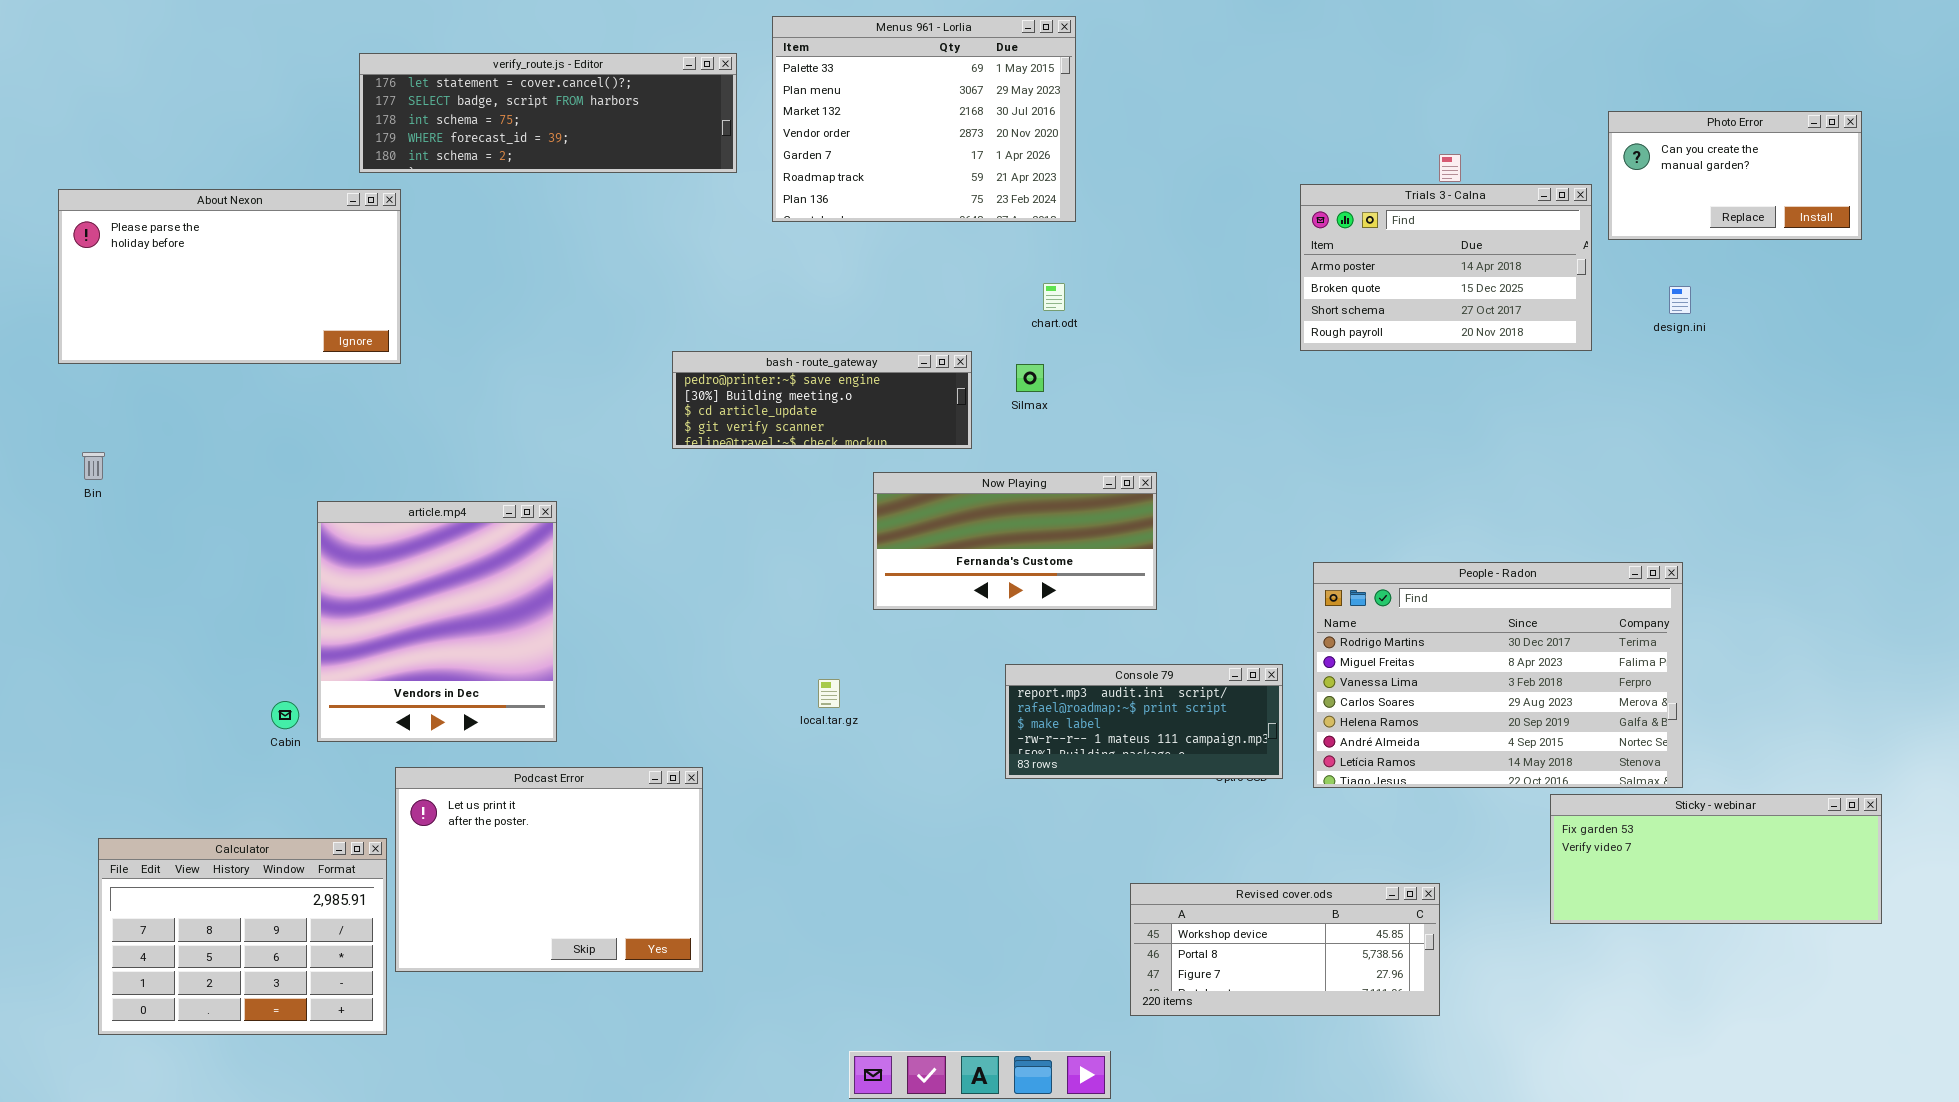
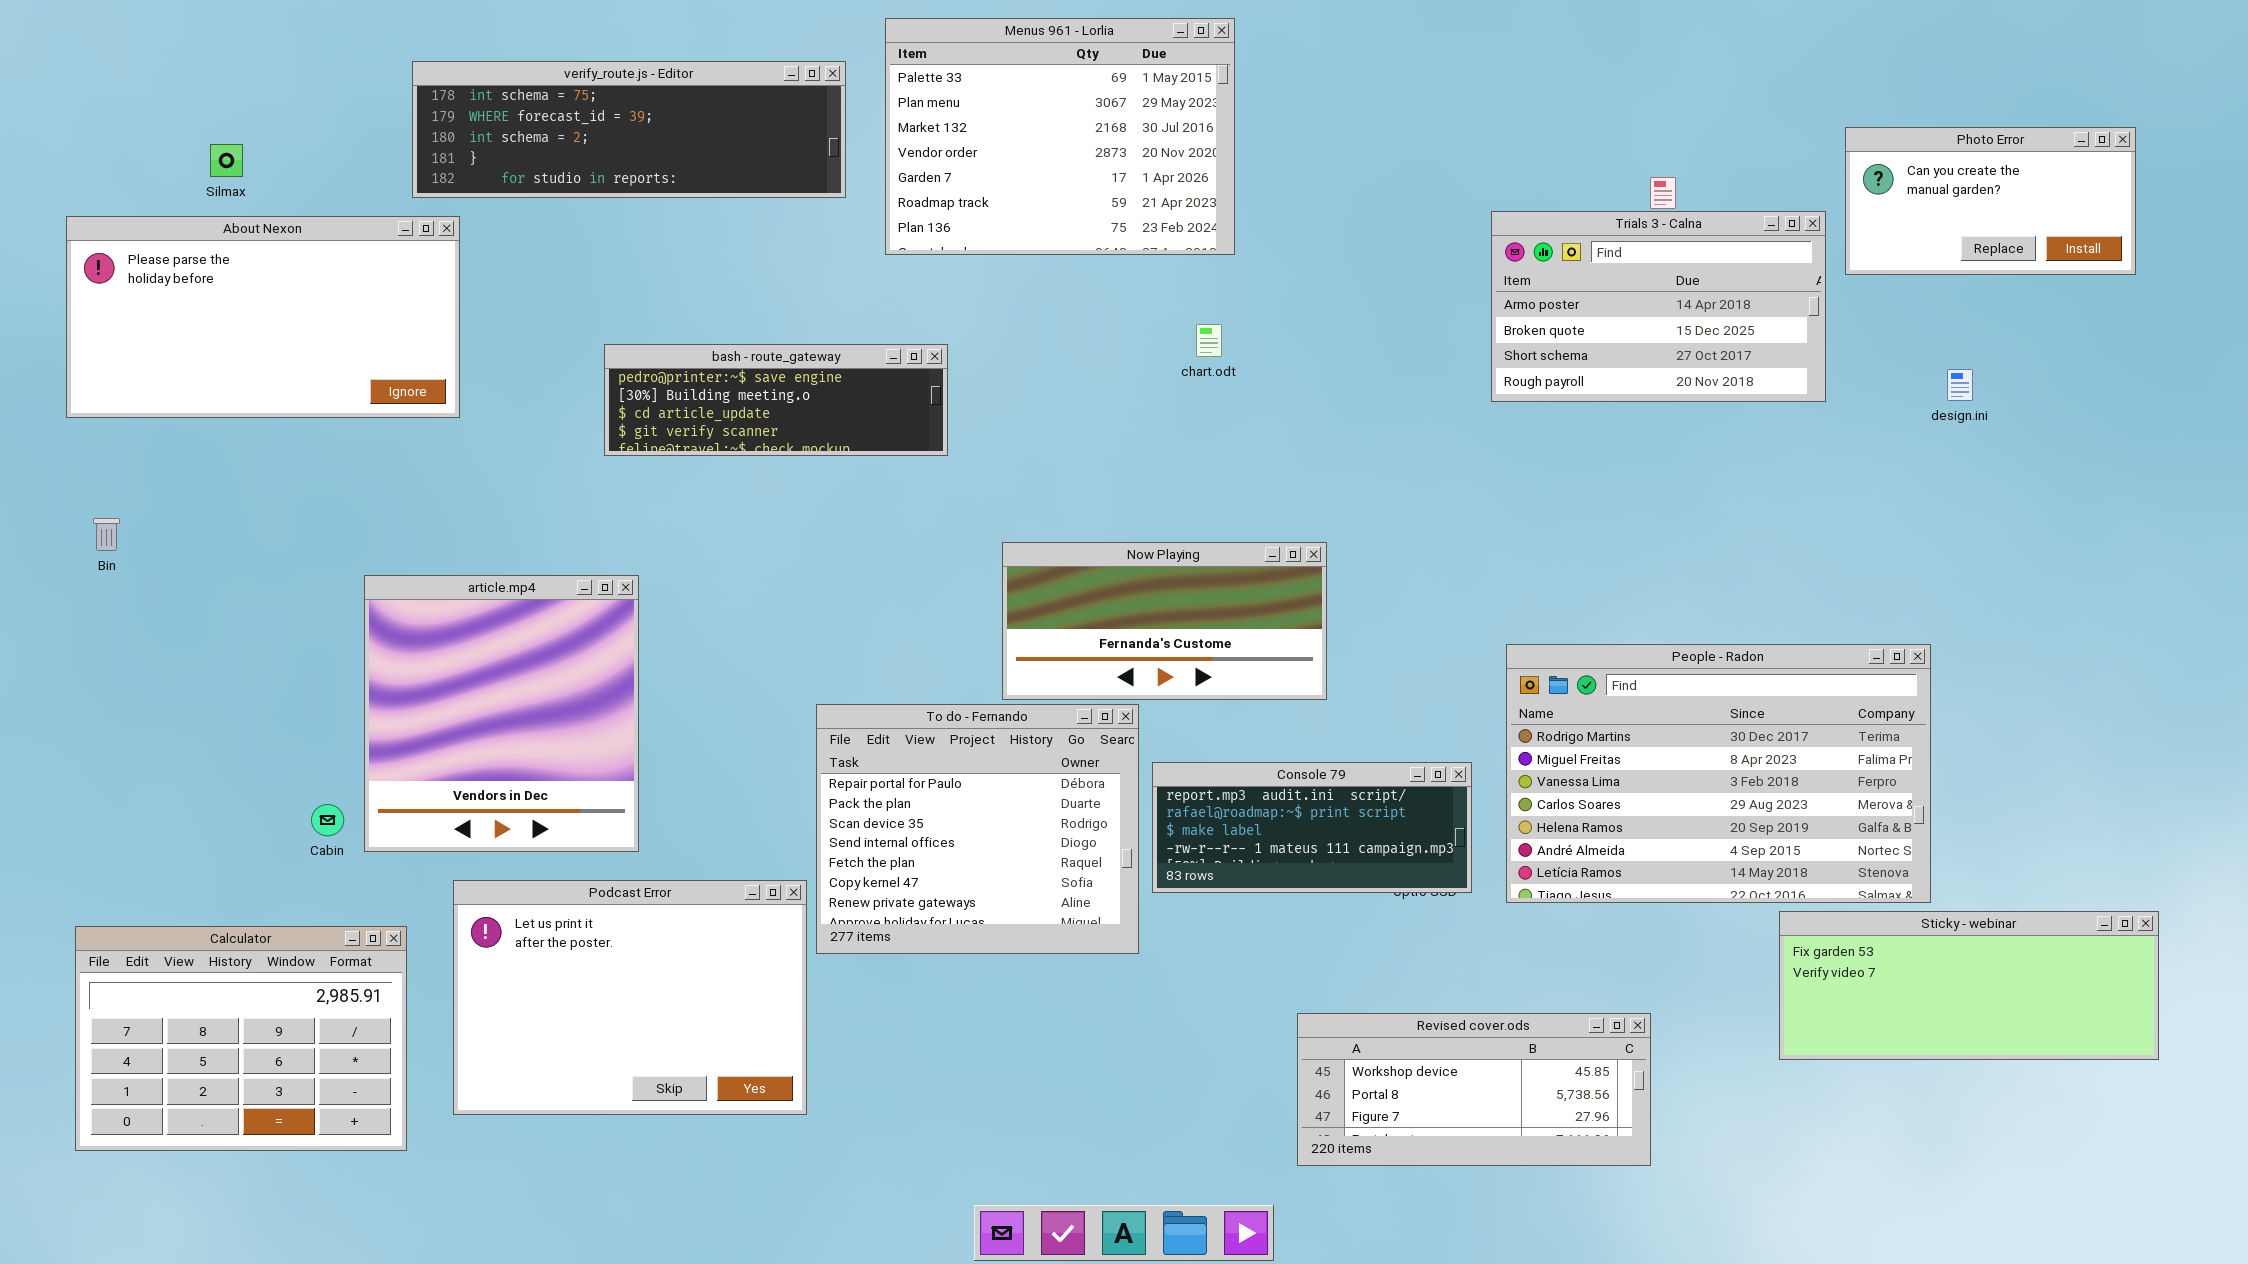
verify_route.js - Editor: [359,53,737,173] -> [412,61,846,198], scrolled down 2 rows
design.ini: [1669,286,1691,314] -> [1947,369,1973,401], moved
bash - route_gateway: [672,351,972,449] -> [604,344,948,456], moved
Silmax: [1016,364,1044,392] -> [210,144,243,177], moved
To do - Fernando: none -> [816,704,1139,954], opened
Calculator: [98,838,387,1035] -> [75,926,407,1151], moved

